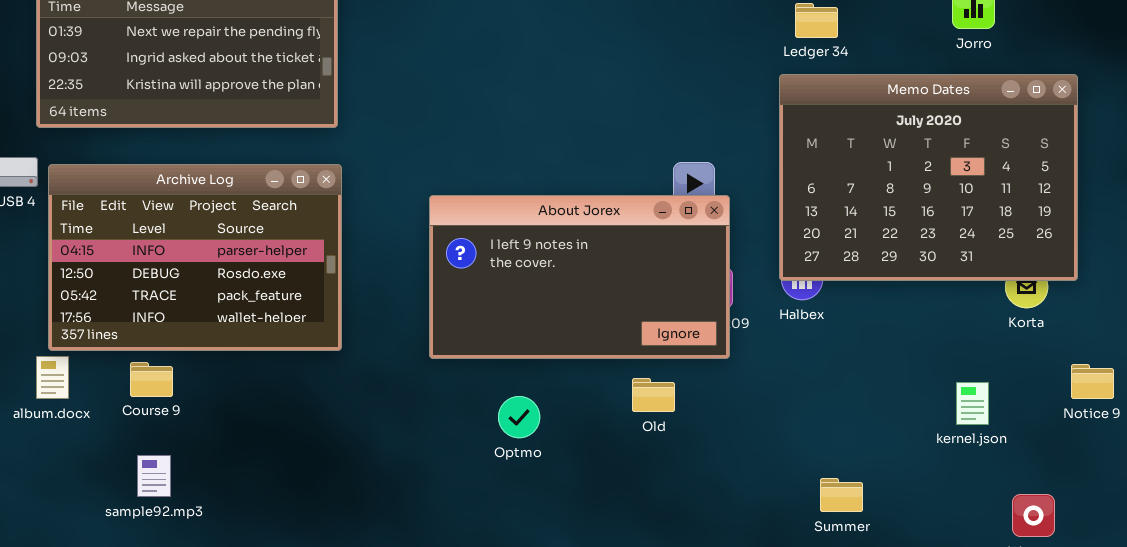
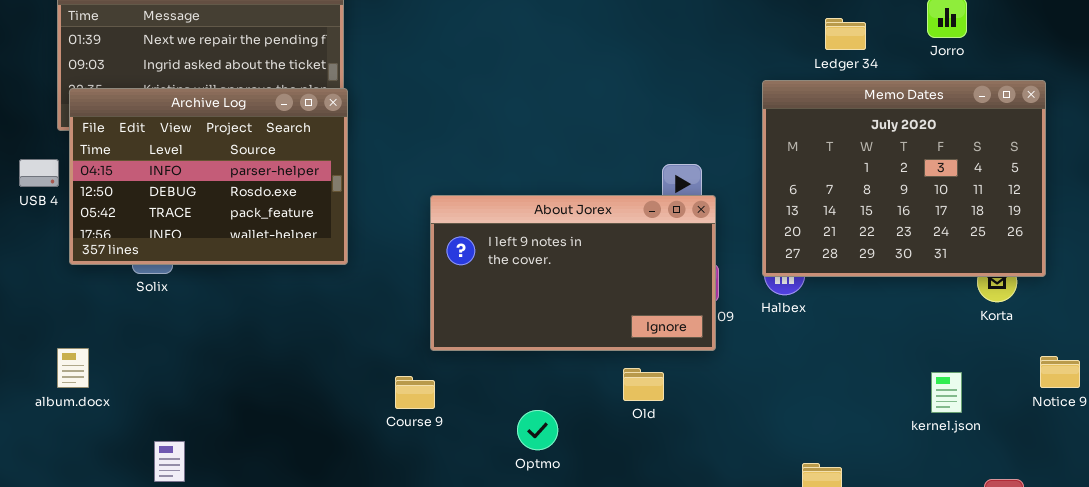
Ledger 34: [795,3,838,38] -> [825,18,866,50], moved
Archive Log: [48,164,342,351] -> [69,88,348,265], moved
Course 9: [130,362,173,397] -> [395,376,435,409], moved
Optmo: [498,396,540,438] -> [517,410,558,450], moved

